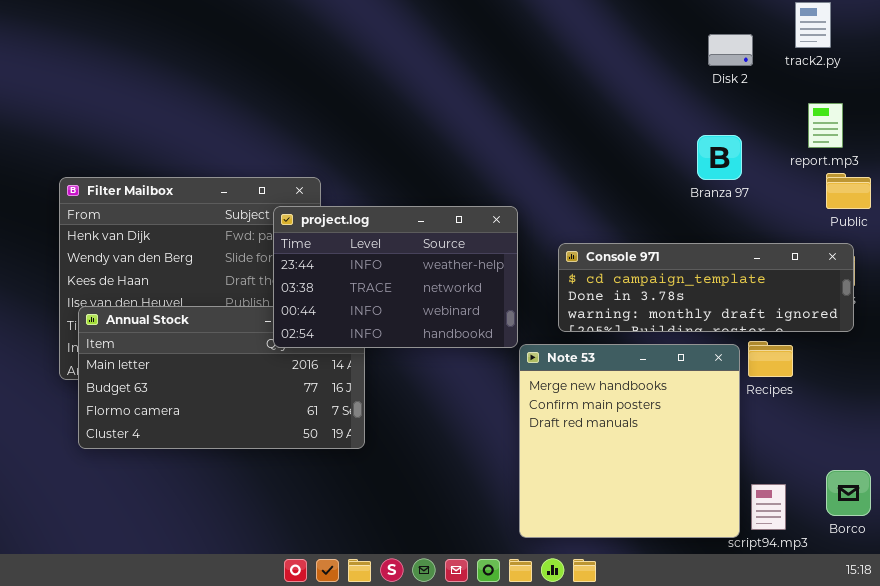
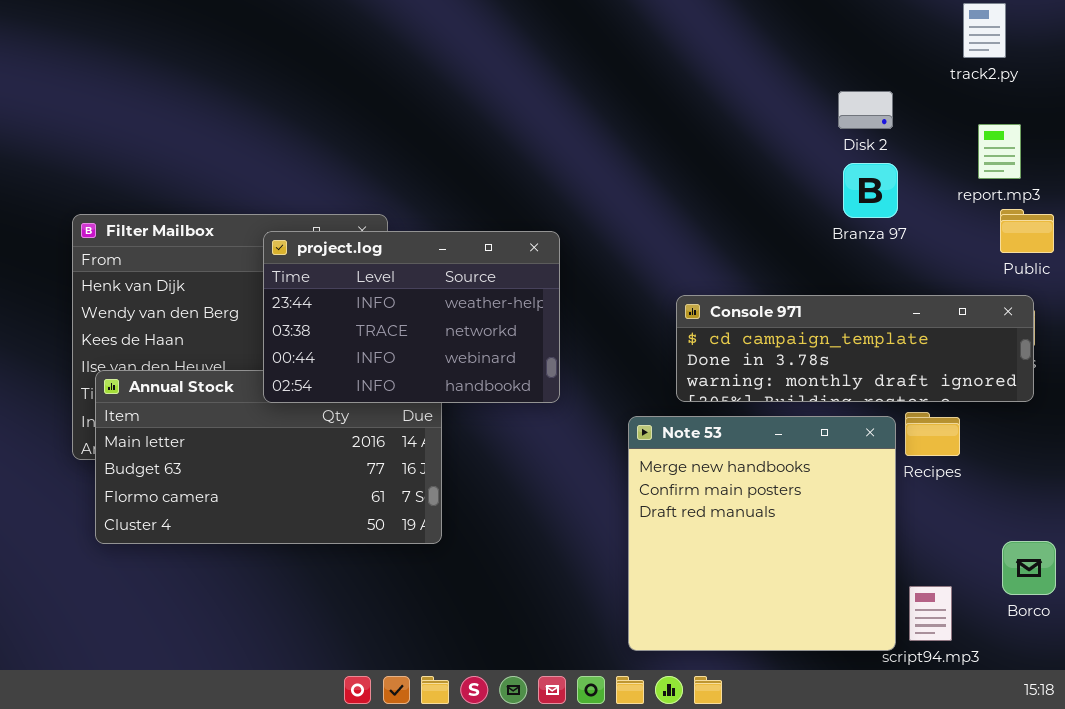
Disk 2: [708,34,753,66] -> [838,91,893,129], moved
project.log: [273,206,518,348] -> [263,231,560,403], moved
Borco: [826,470,871,516] -> [1002,541,1056,595], moved

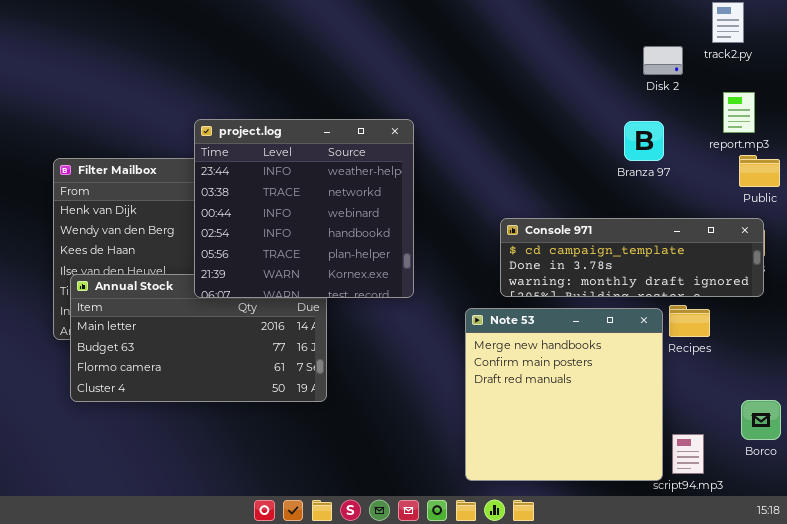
Disk 2: [838,91,893,129] -> [643,46,683,75], moved
project.log: [263,231,560,403] -> [194,119,414,298], resized

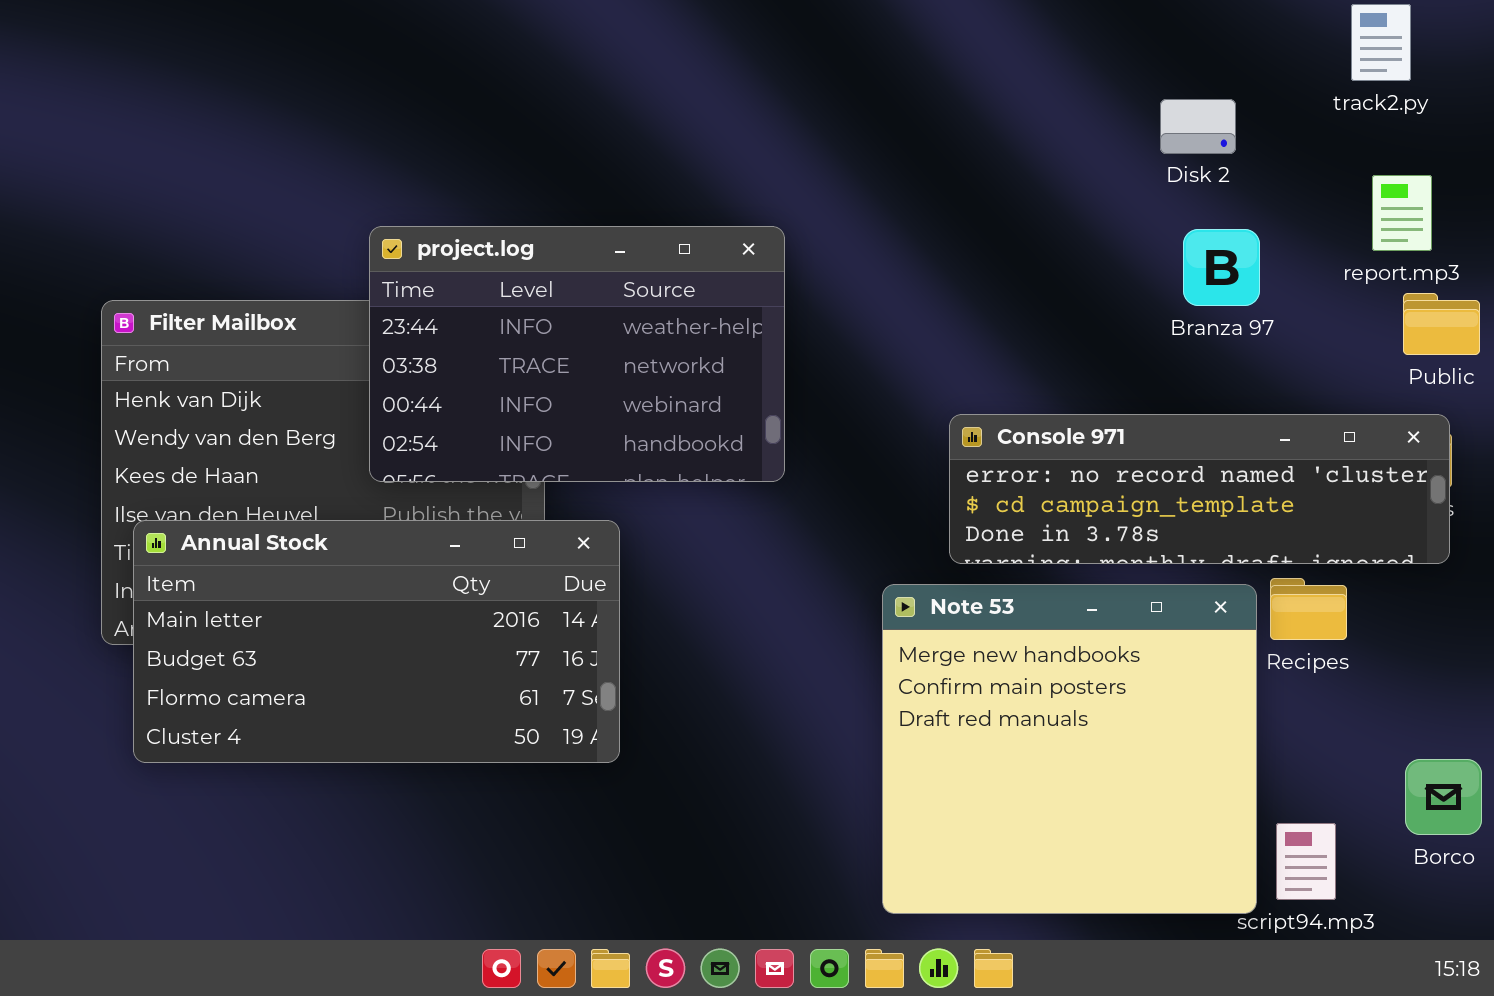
Disk 2: [643,46,683,75] -> [1160,99,1236,154], moved
project.log: [194,119,414,298] -> [369,226,785,482], resized
Console 971: [500,218,764,297] -> [949,414,1450,564], scrolled up 1 row

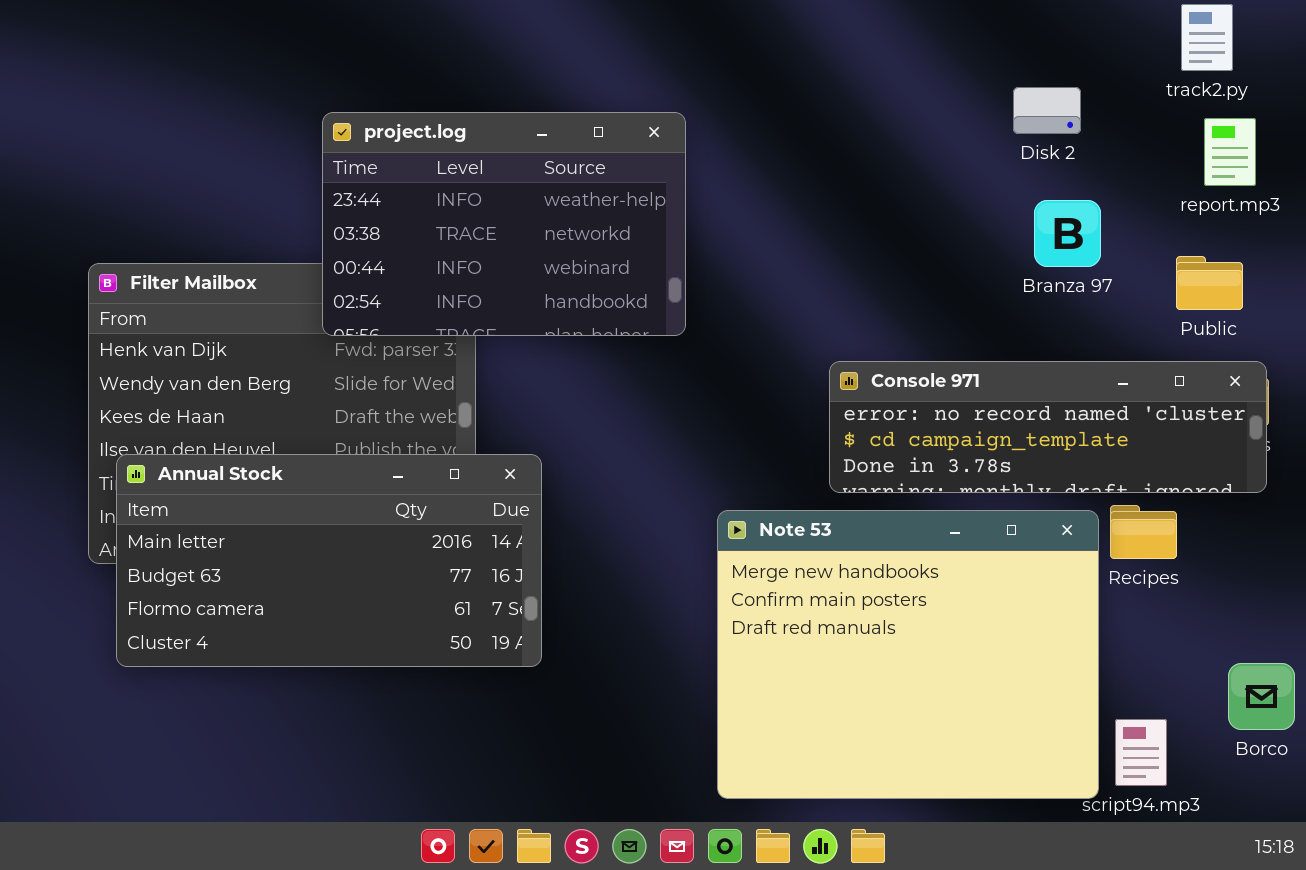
report.mp3: [1372,175,1432,251] -> [1204,118,1256,186], moved
project.log: [369,226,785,482] -> [322,112,686,336], moved
Public: [1403,293,1480,355] -> [1176,256,1243,310], moved
Note 53: [882,584,1257,914] -> [717,510,1099,799], resized

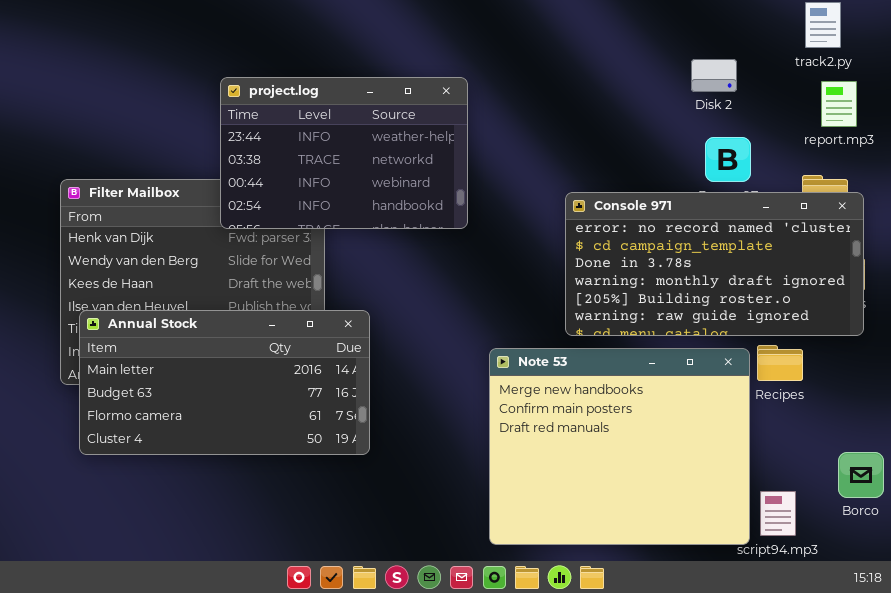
Console 971: [829,361,1267,493] -> [565,192,864,336], resized

